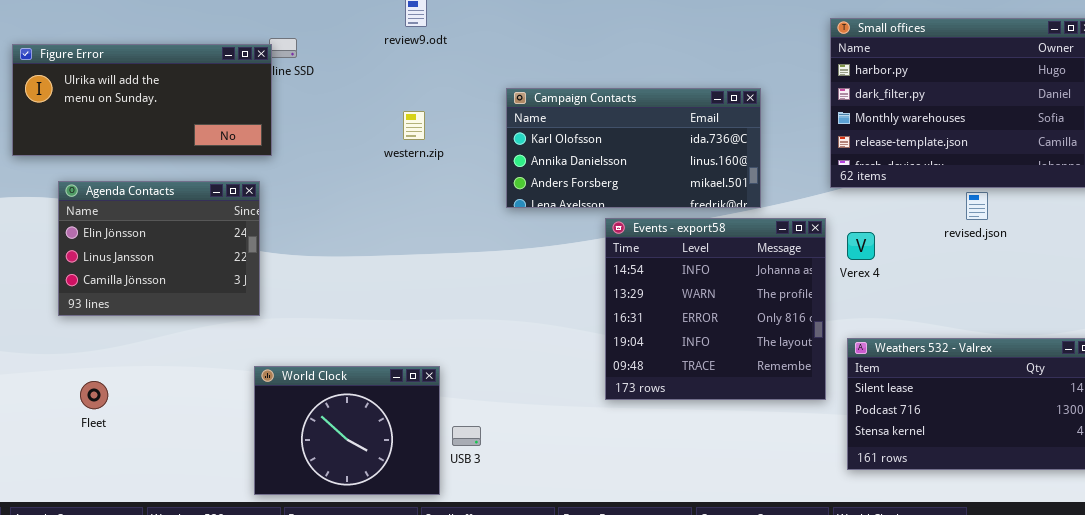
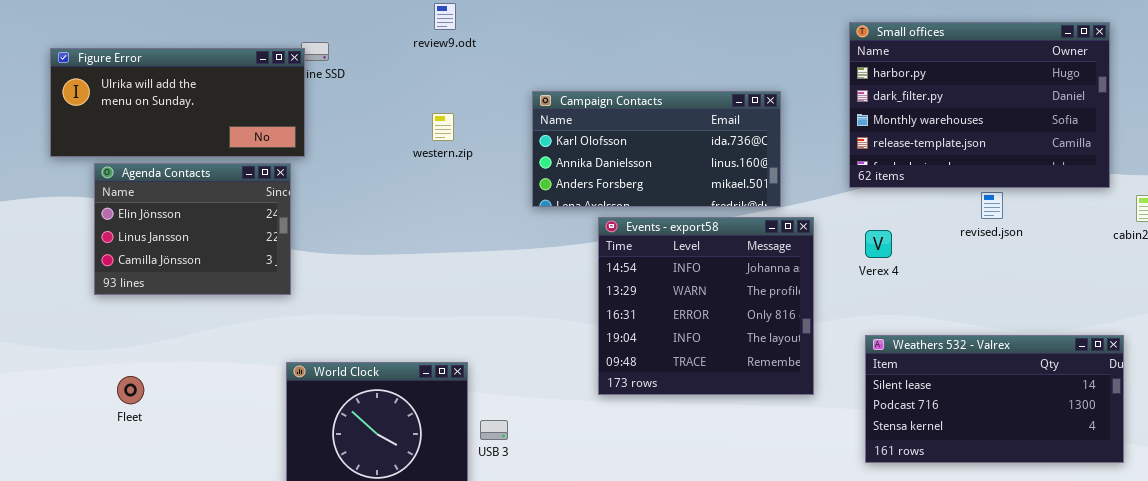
Agenda Contacts: [58,181,260,316] -> [94,163,291,295], moved
Events - export58: [605,218,826,400] -> [598,217,814,395], moved

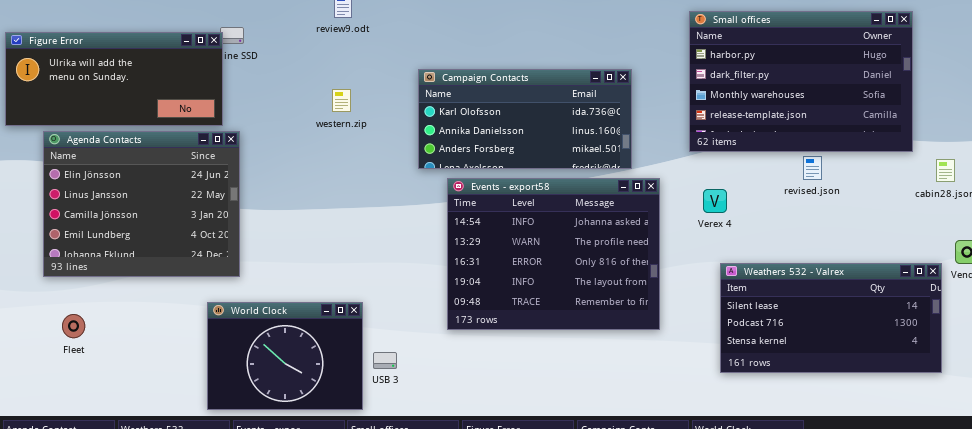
Agenda Contacts: [94,163,291,295] -> [43,131,240,277], resized
Events - export58: [598,217,814,395] -> [447,178,660,330], resized
Weathers 532 - Valrex: [865,335,1124,463] -> [720,263,942,373], moved

